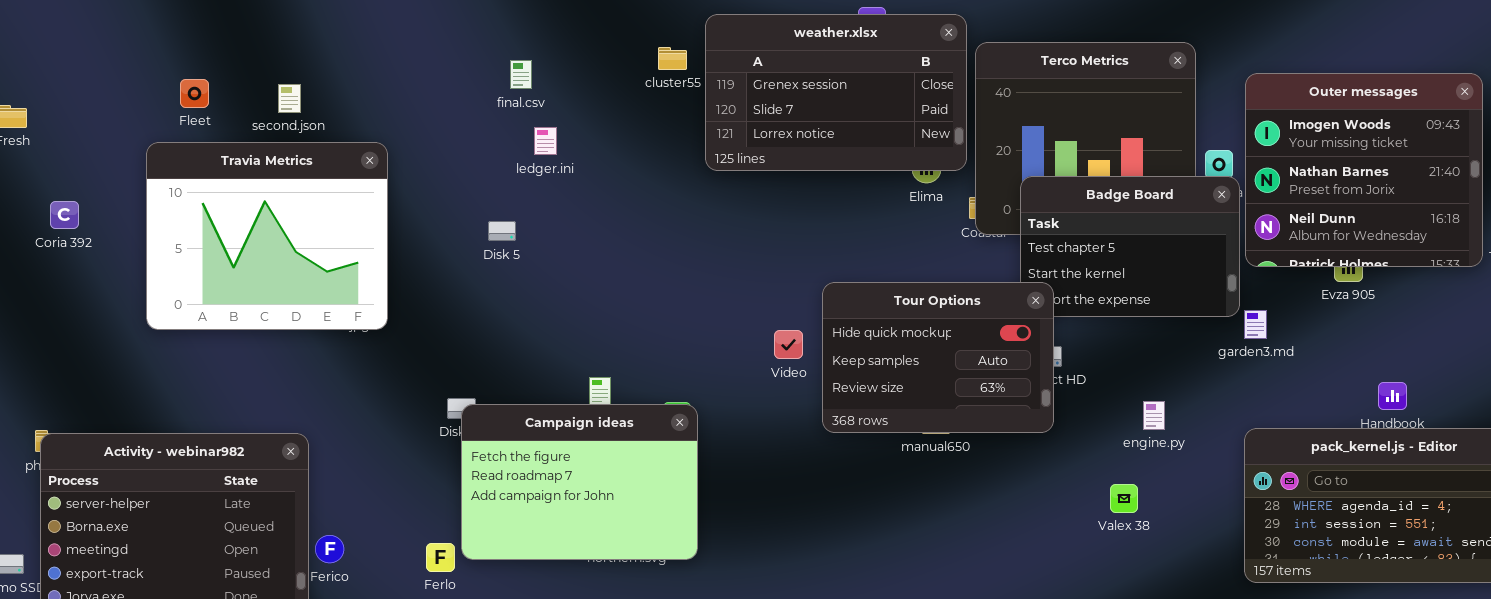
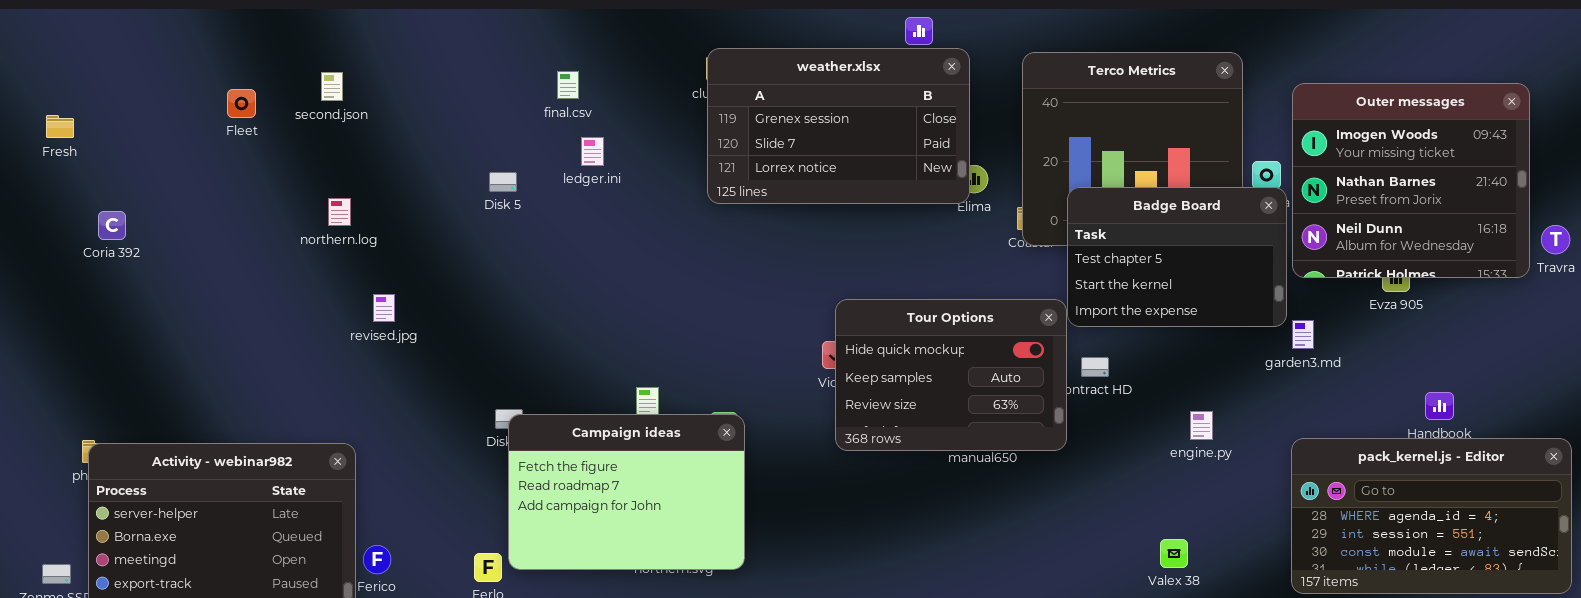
weather.xlsx: [705,14,967,171] -> [707,48,970,204], moved
second.json: [278,84,301,113] -> [321,72,343,101], moved
Travia Metrics: [146,142,388,330] -> none, closed
Disk 5: [488,221,516,241] -> [489,172,517,192], moved
Tour Options: [822,282,1054,433] -> [835,299,1067,451], moved
Valex 38: [1110,484,1138,513] -> [1160,539,1188,568], moved

